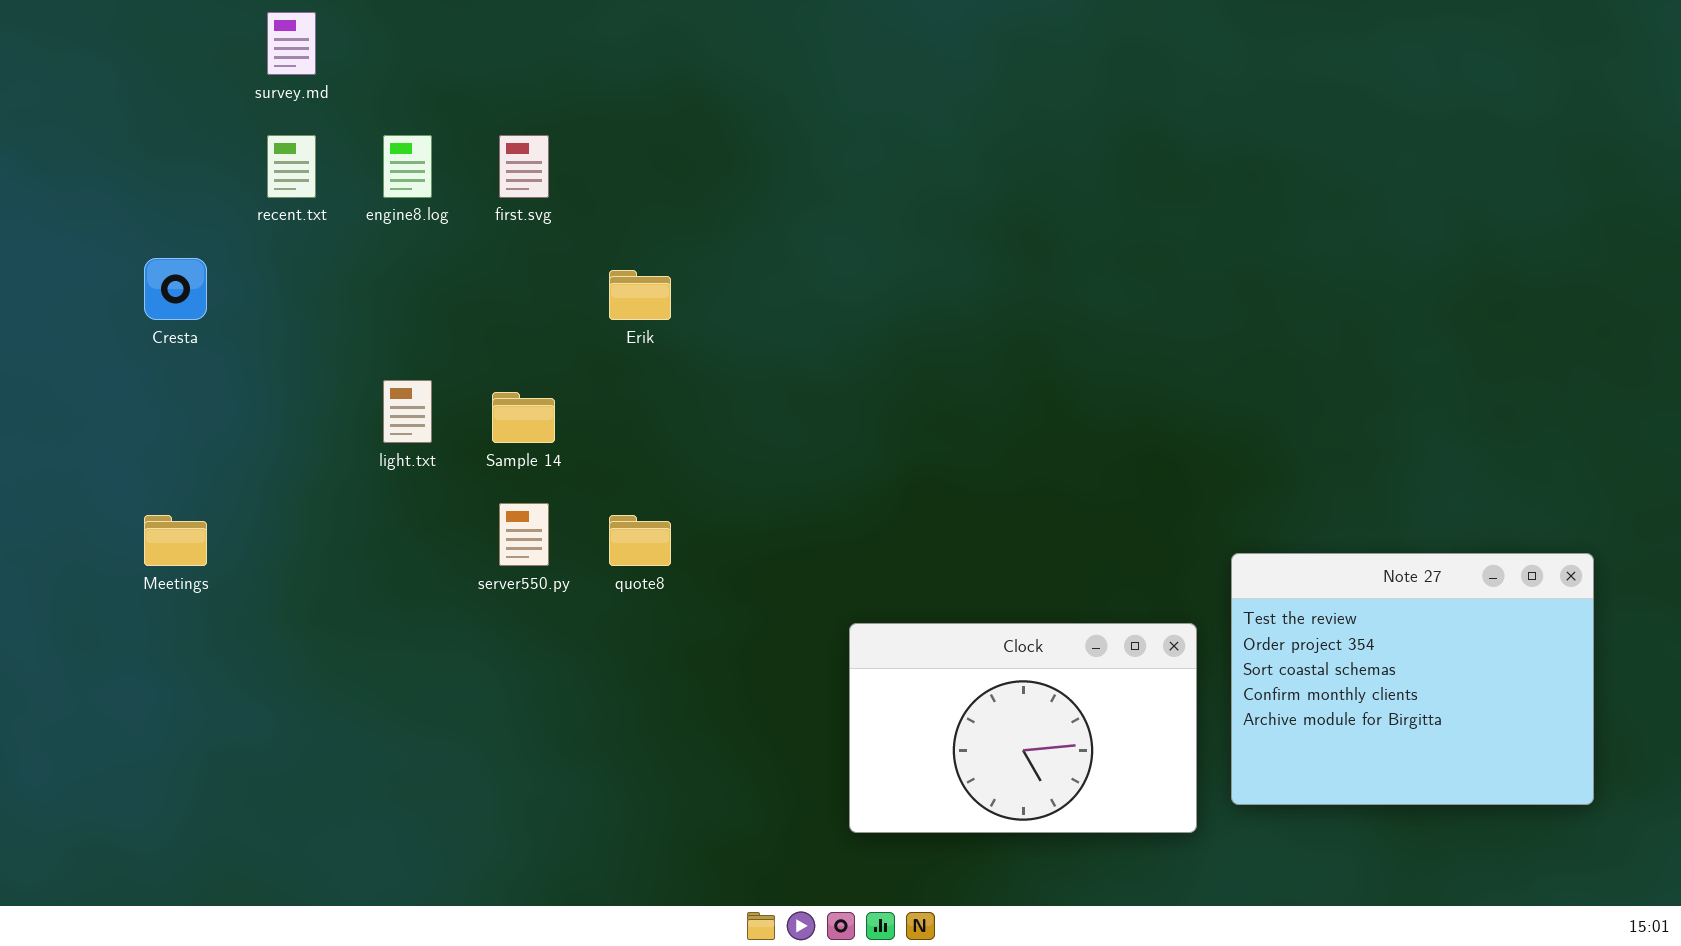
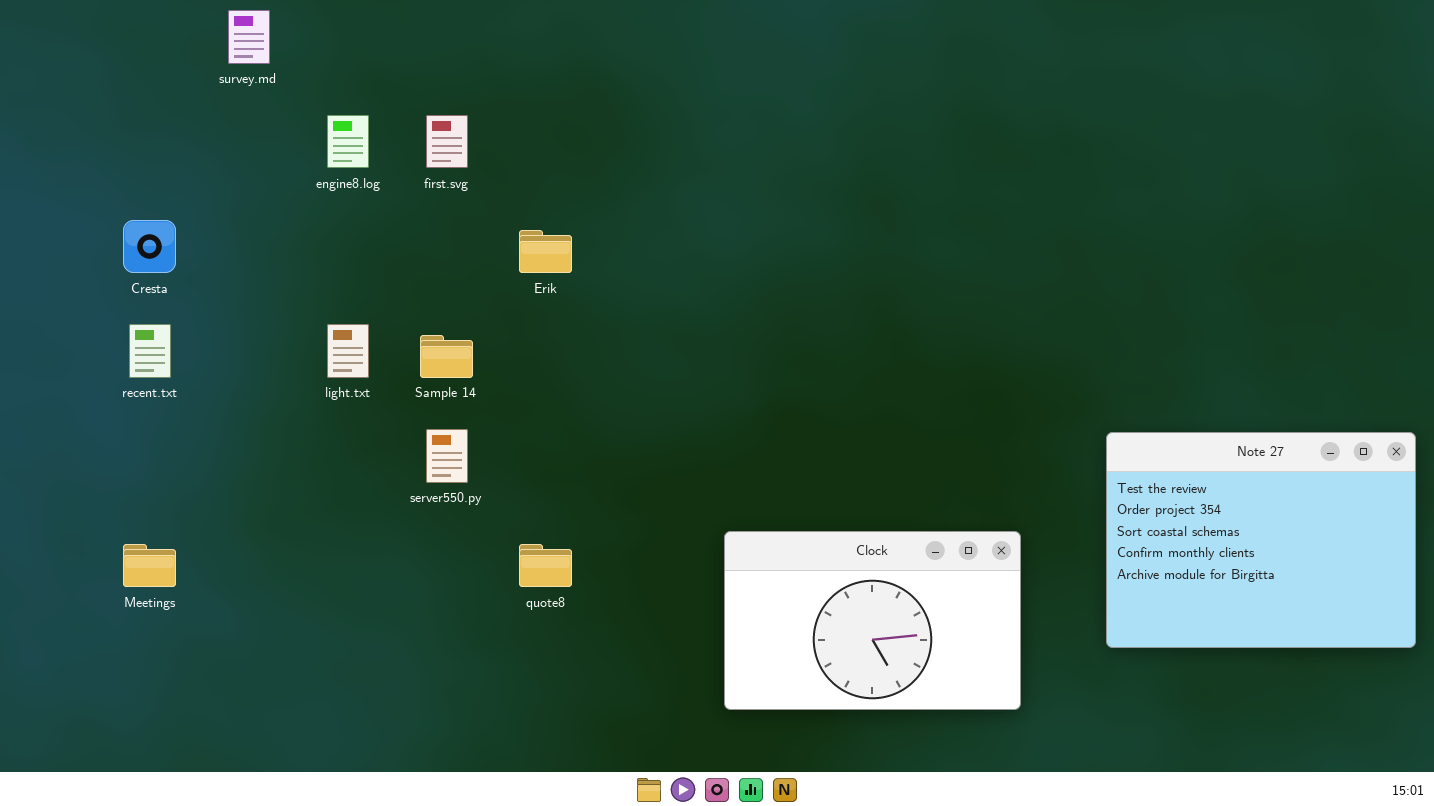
recent.txt: [267,135,316,198] -> [129,324,171,378], moved
Meetings: [144,515,207,566] -> [123,544,176,587], moved
quote8: [609,515,671,566] -> [519,544,572,587], moved
Note 27: [1231,553,1594,805] -> [1106,432,1416,648], moved

